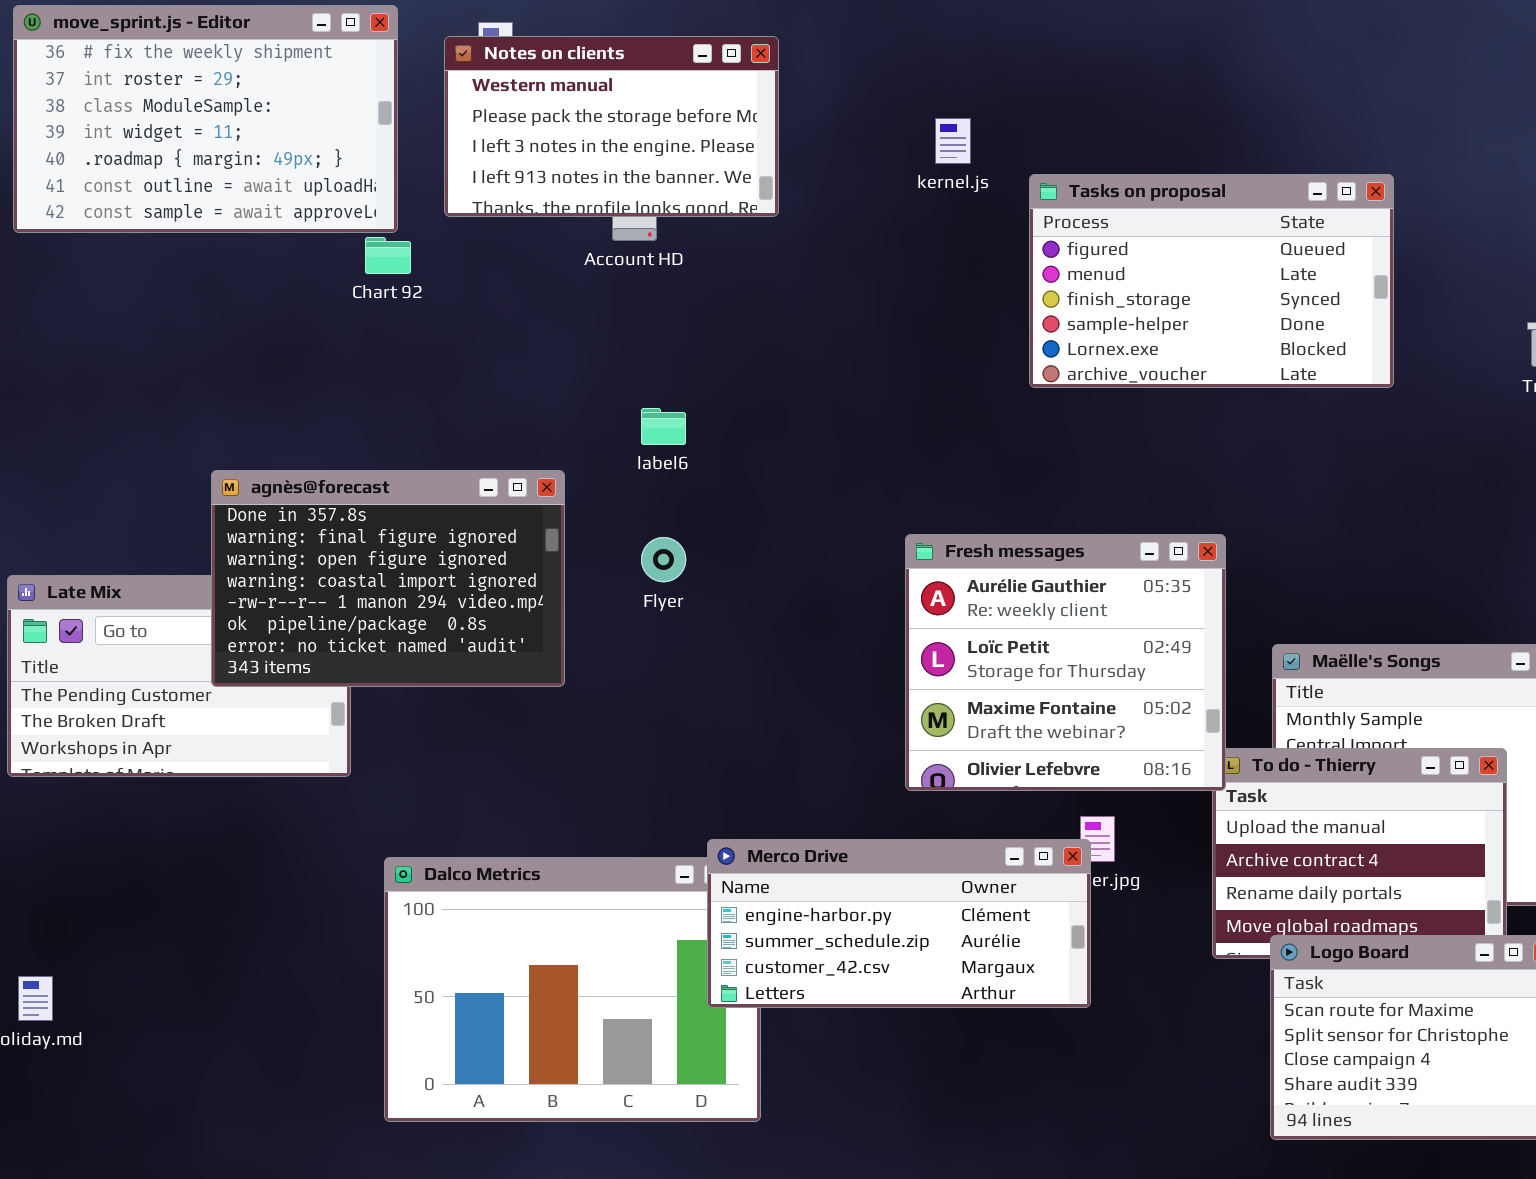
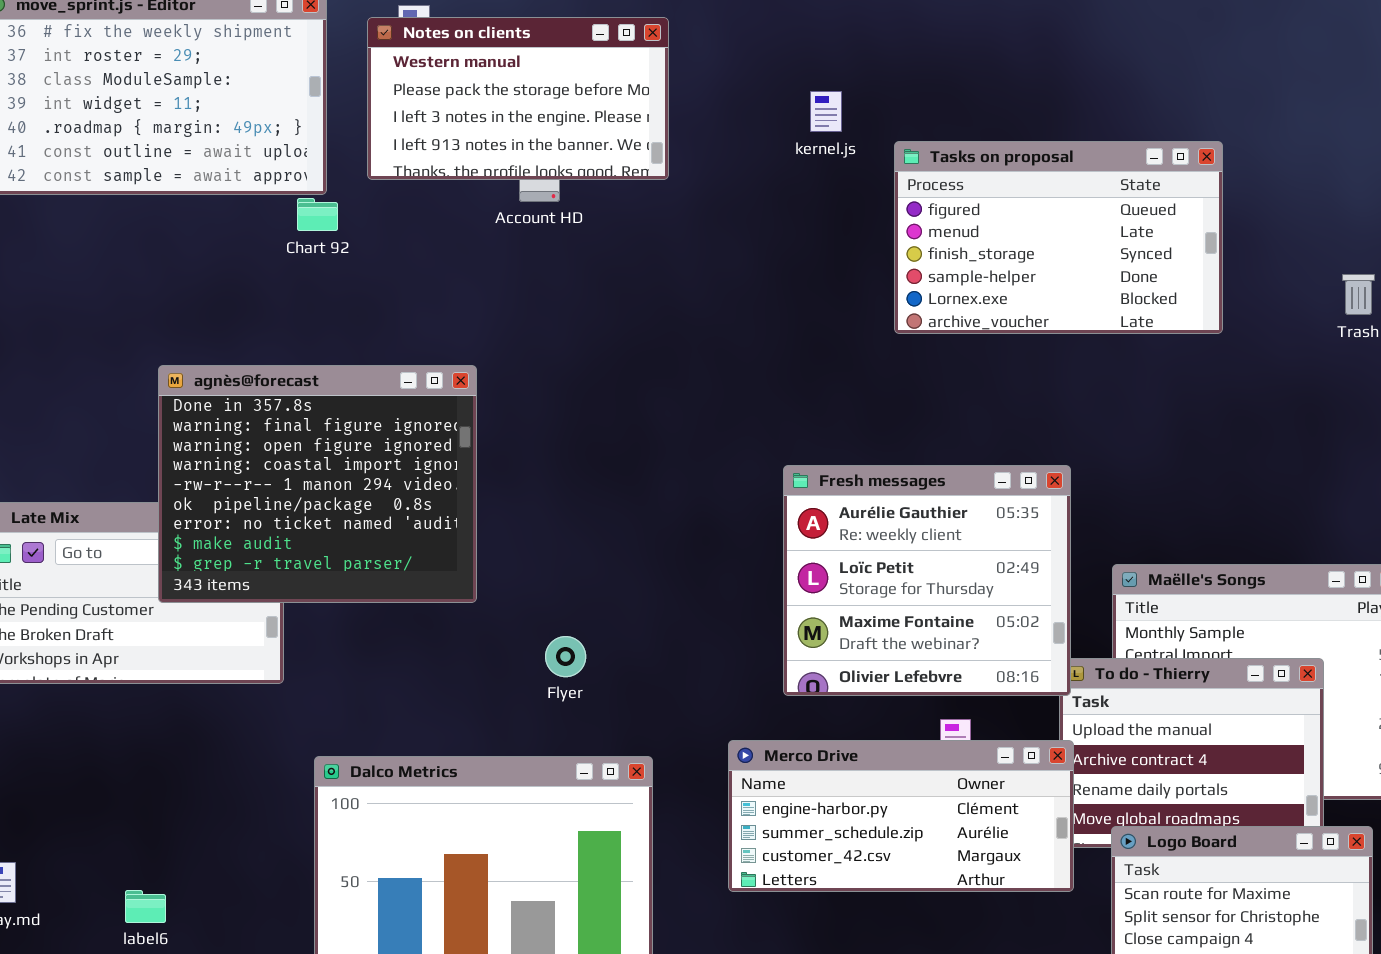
label6: [641,408,686,445] -> [125,890,166,923], moved
agnès@forecast: [211,470,565,687] -> [158,365,477,603], resized
Flyer: [641,537,686,582] -> [545,636,586,677], moved
Merco Drive: [707,839,1091,1008] -> [728,740,1074,892], moved

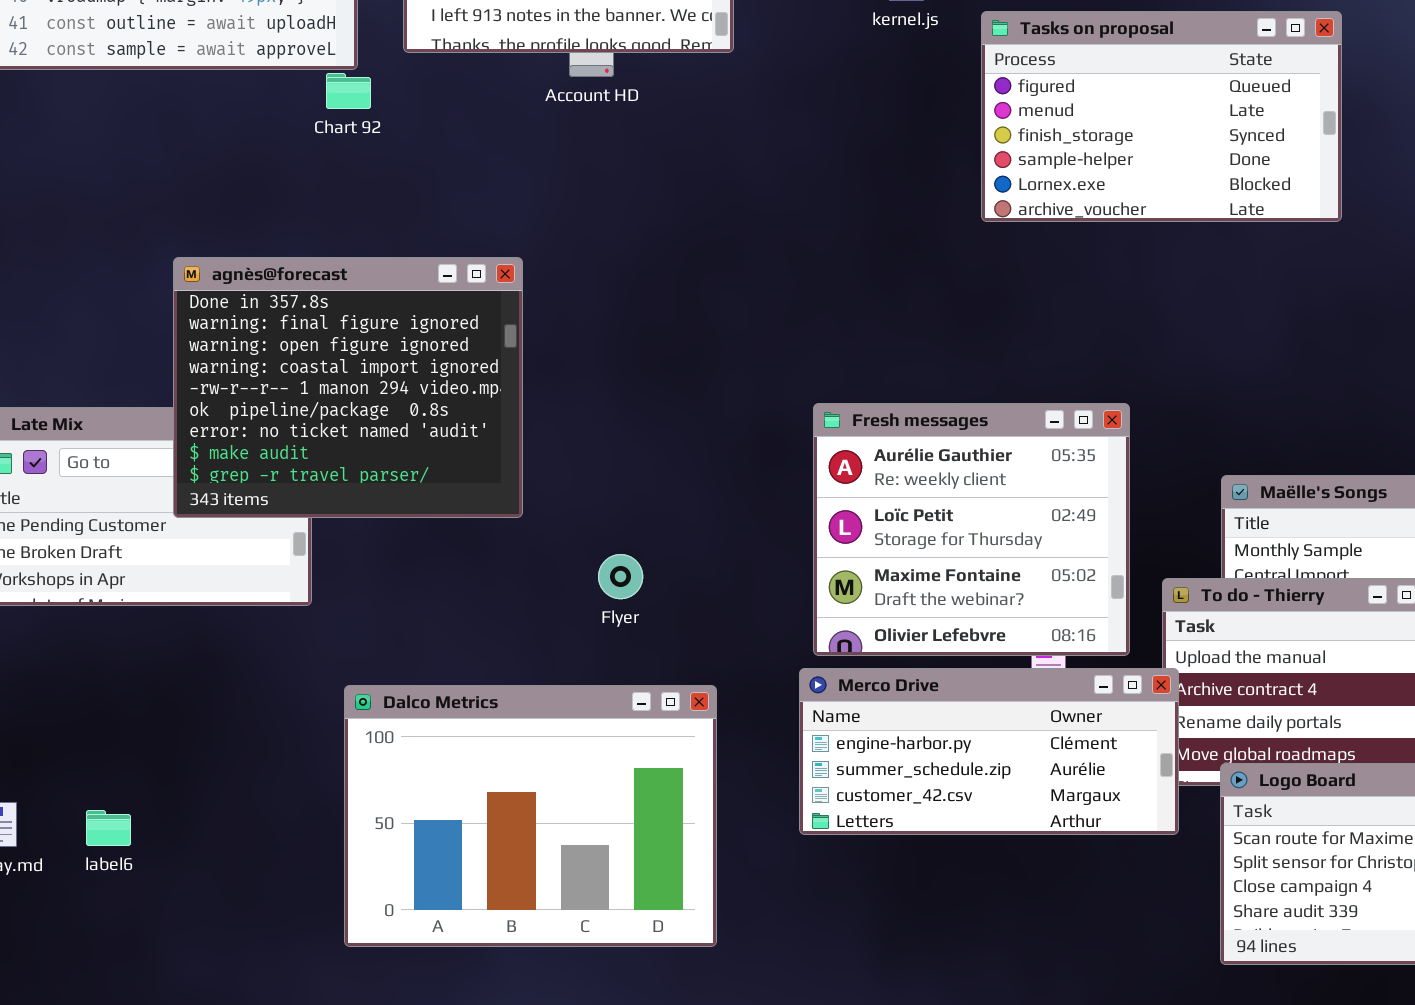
Fresh messages: [783,465,1071,696] -> [813,403,1130,656], moved
label6: [125,890,166,923] -> [86,810,131,846], moved

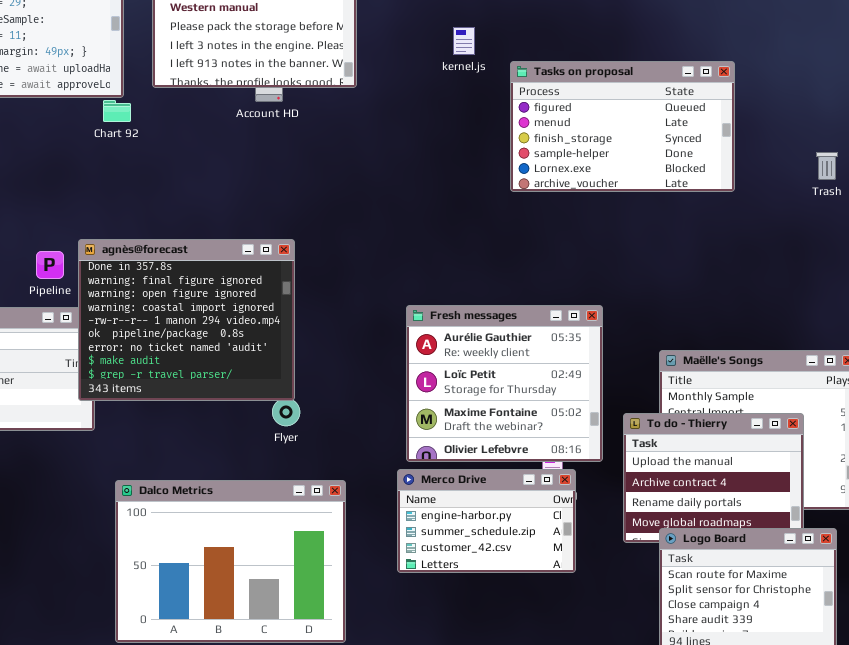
agnès@forecast: [173,257,523,518] -> [78,239,295,401], moved
Merco Drive: [799,668,1179,835] -> [397,469,576,573], resized

